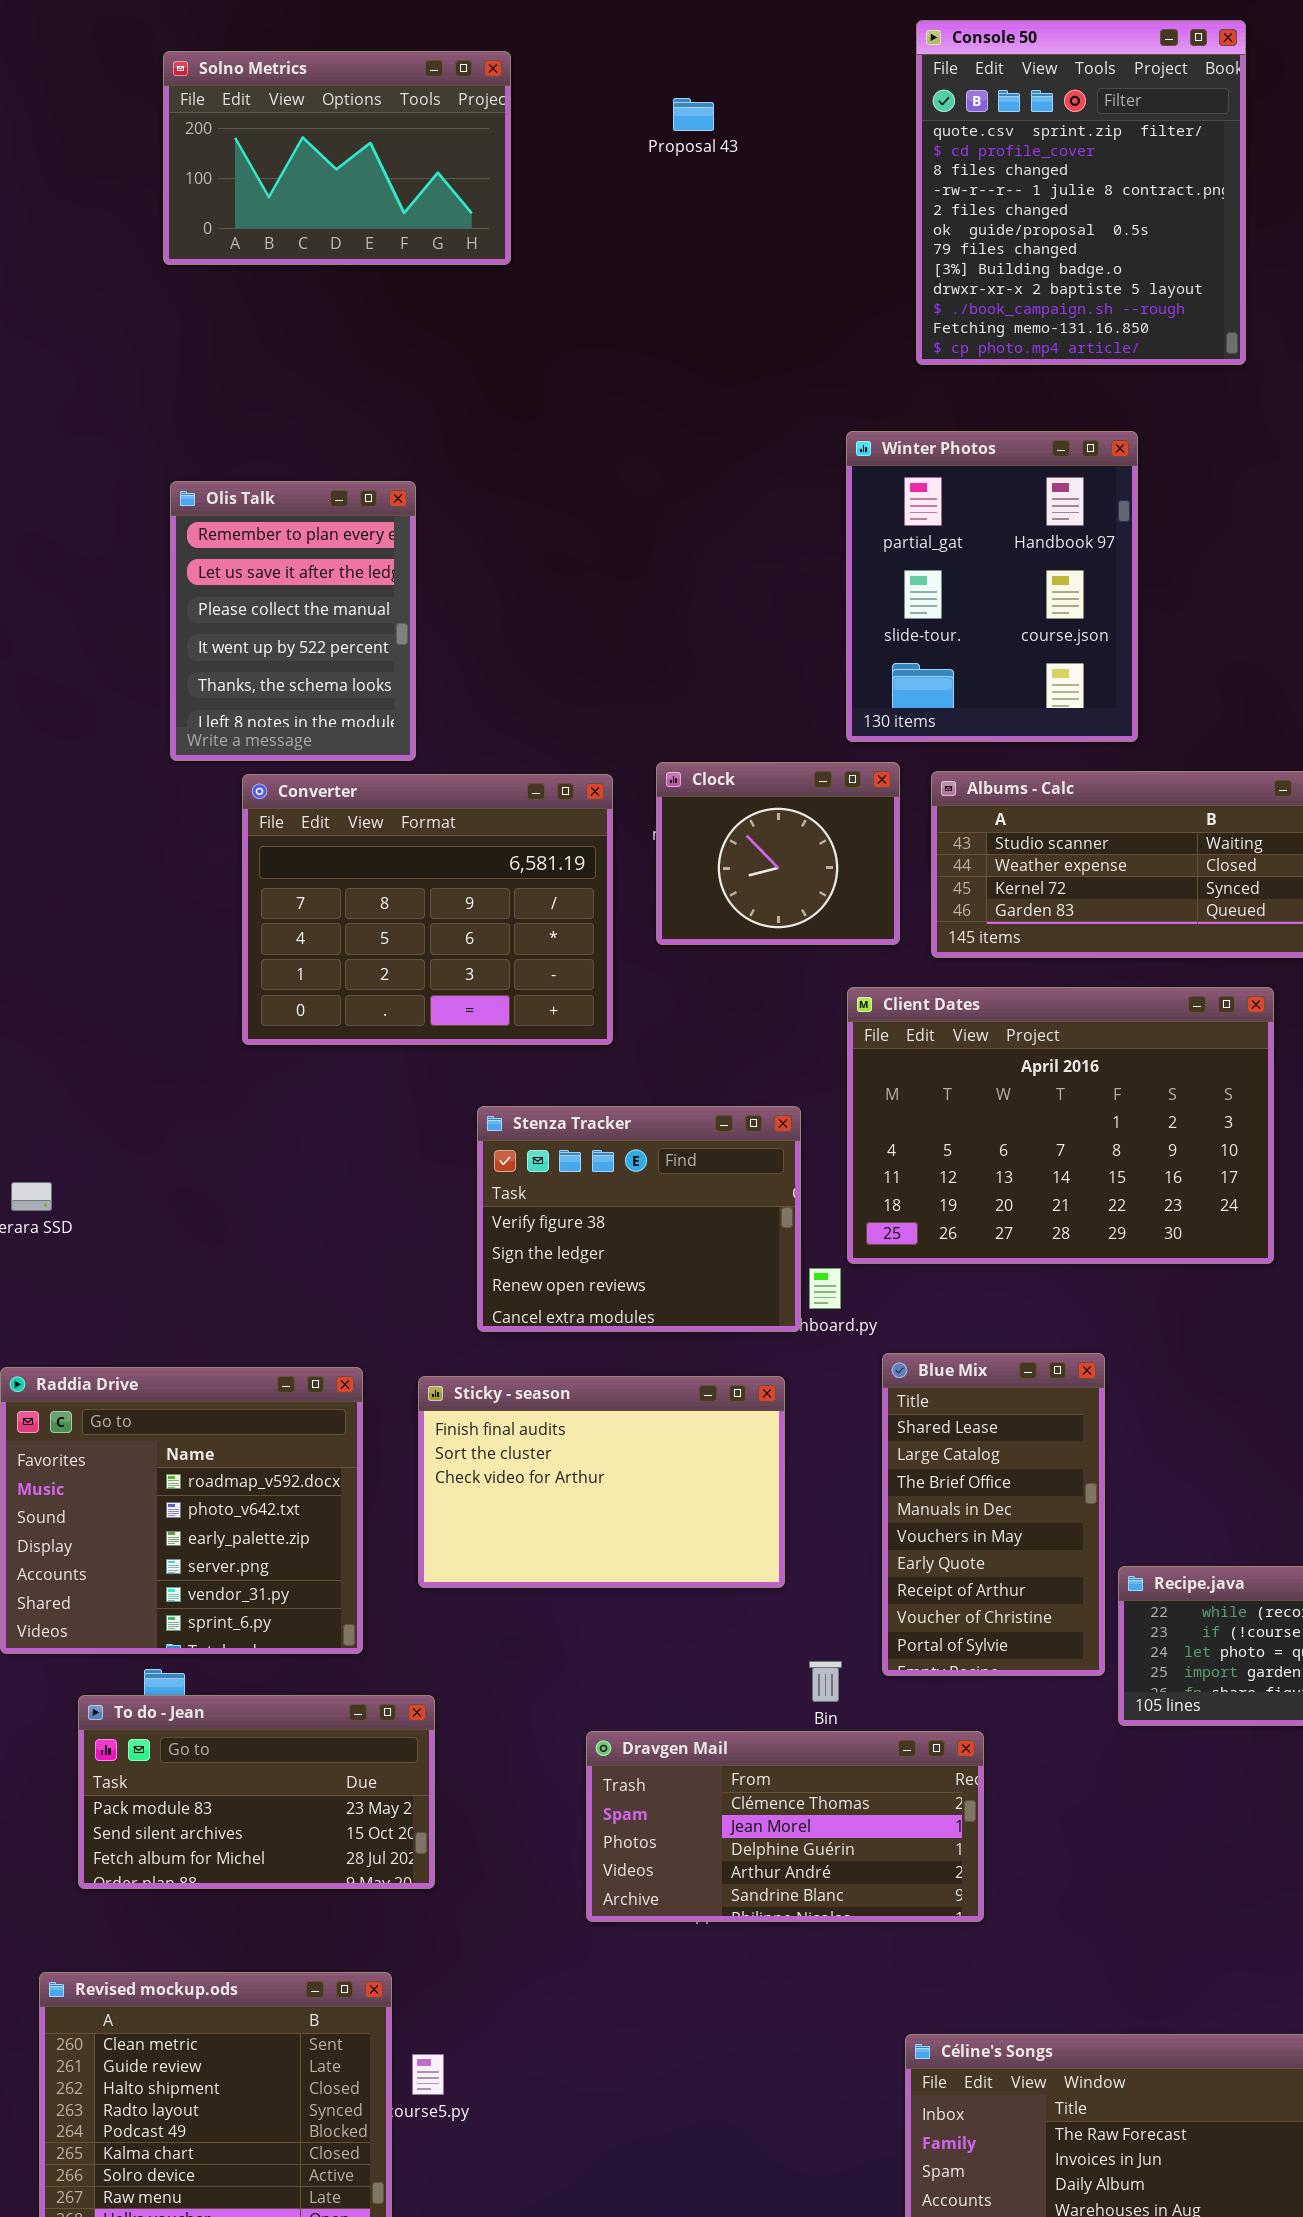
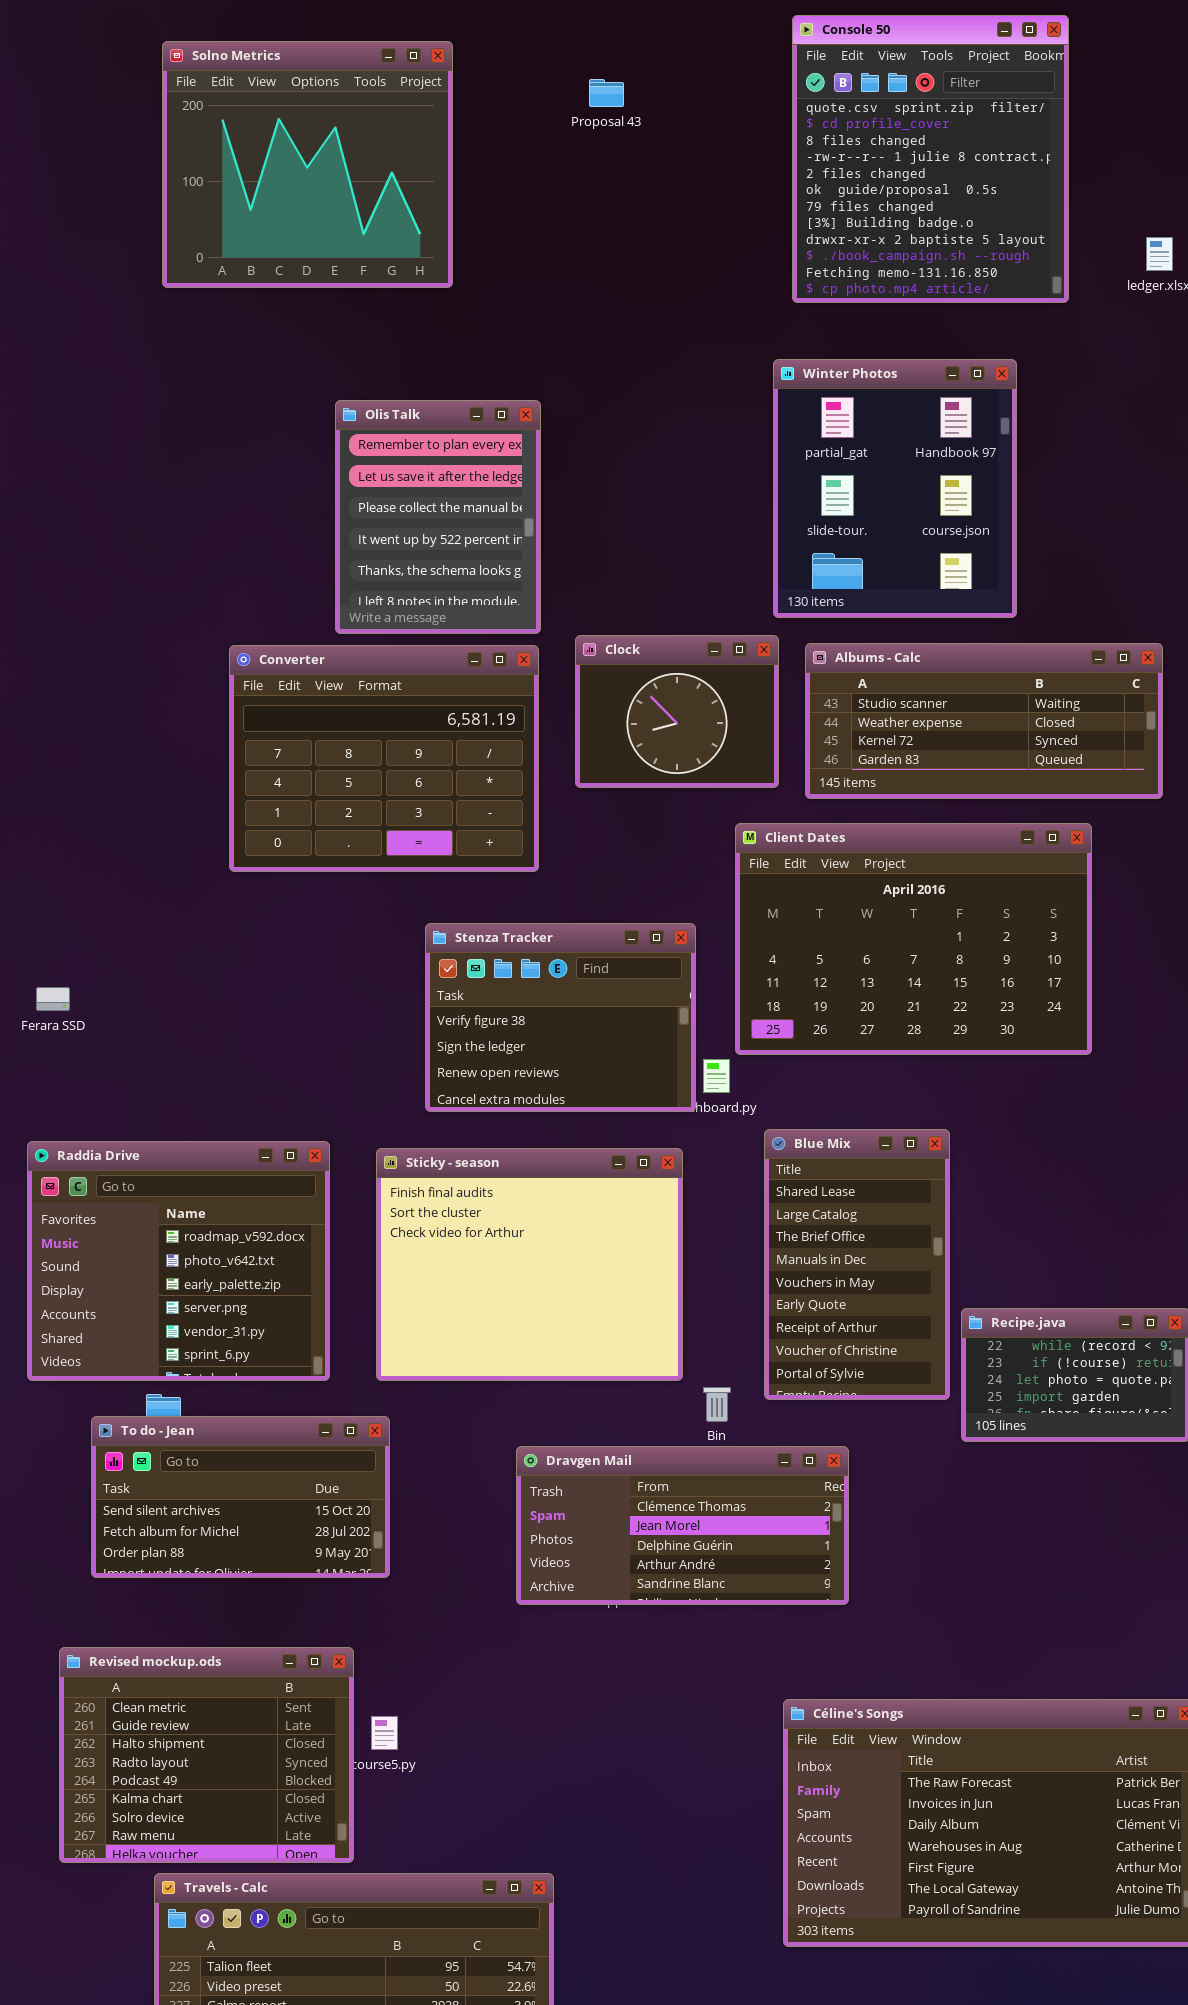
Solno Metrics: [163,51,511,265] -> [162,41,453,288], resized
Winter Photos: [846,431,1138,742] -> [773,359,1017,618], moved
Olis Talk: [170,481,416,761] -> [335,400,541,634], moved
Sticky - season: [418,1376,785,1588] -> [376,1148,683,1381], resized
To do - Jean: [78,1695,435,1889] -> [91,1416,390,1578], scrolled down 1 row

